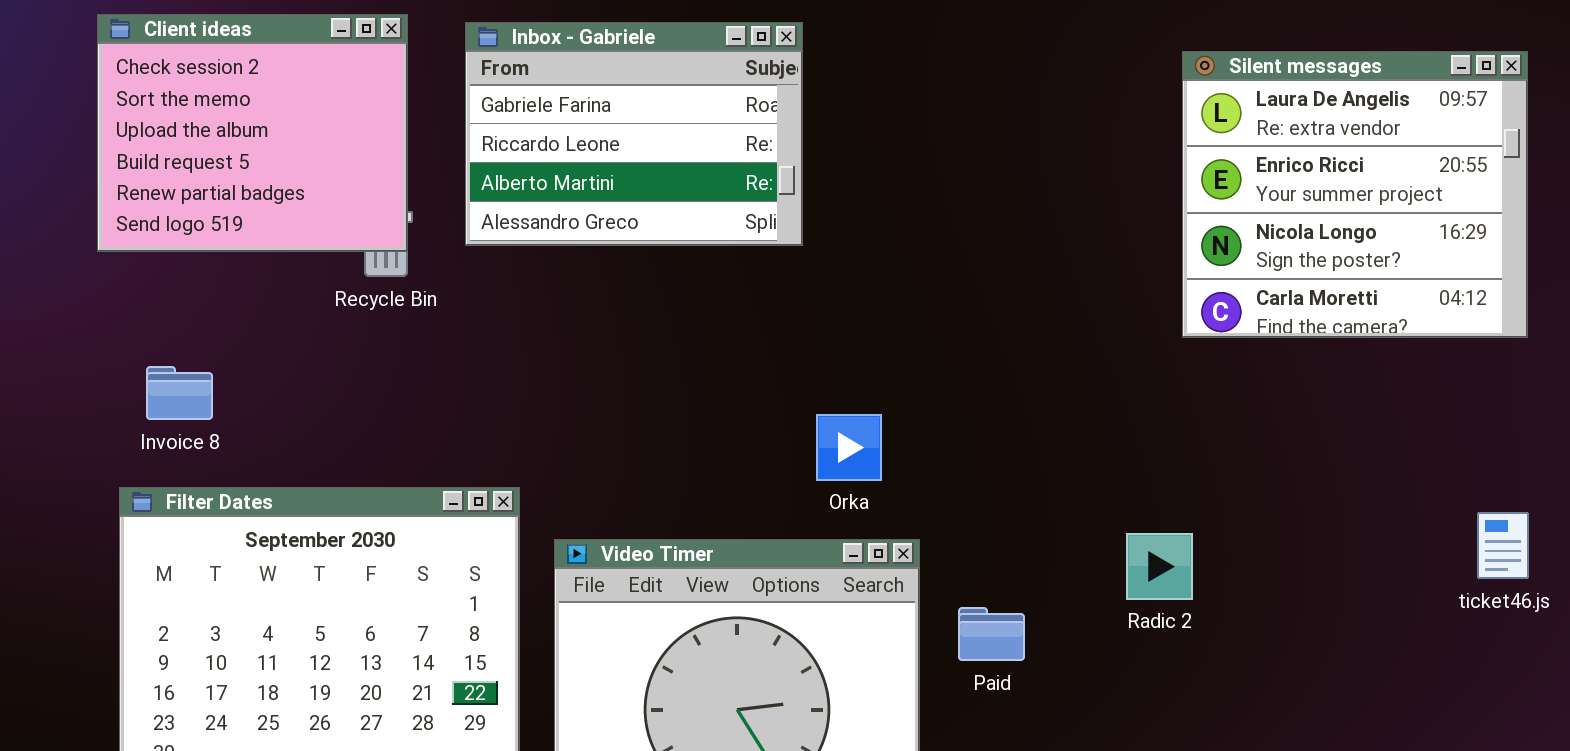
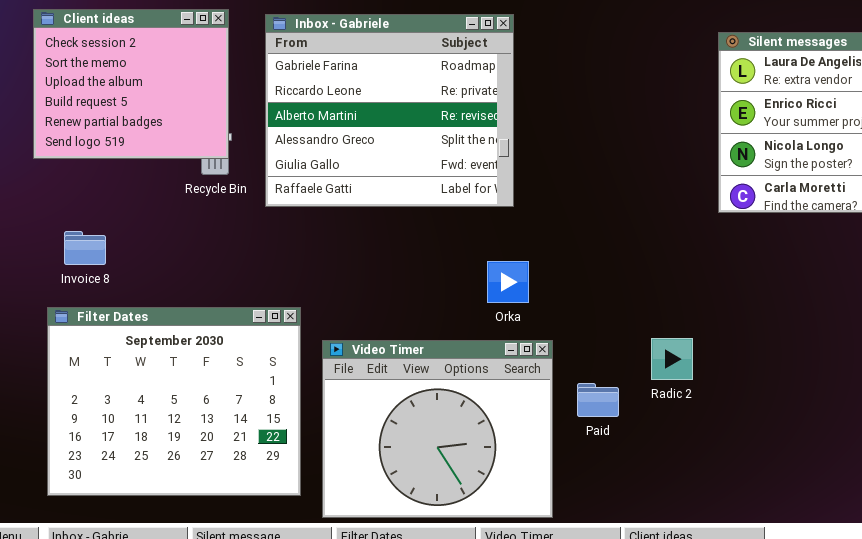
Inbox - Gabriele: [465,22,803,246] -> [265,14,514,207], resized
Radic 2: [1126,533,1193,600] -> [651,338,693,380], moved

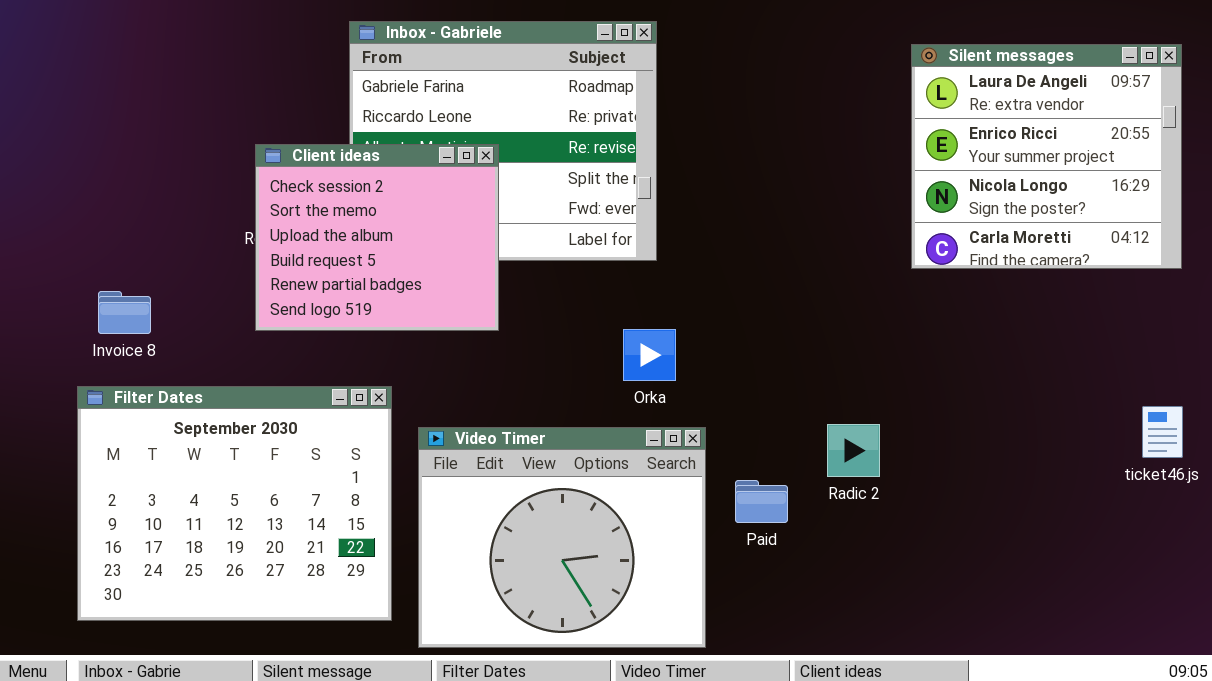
Client ideas: [33,9,229,159] -> [255,144,499,331], moved

